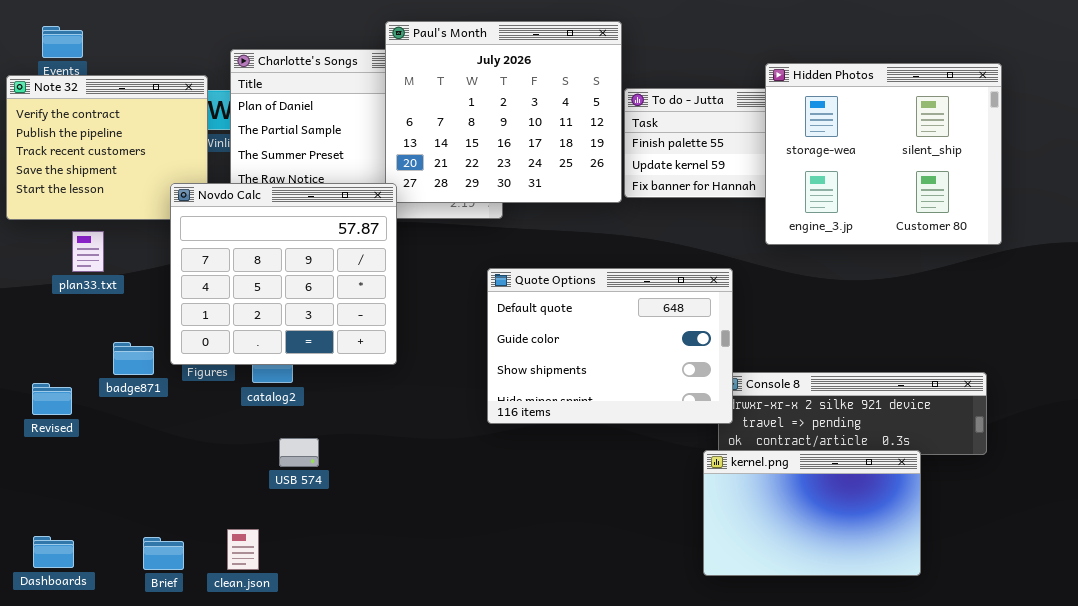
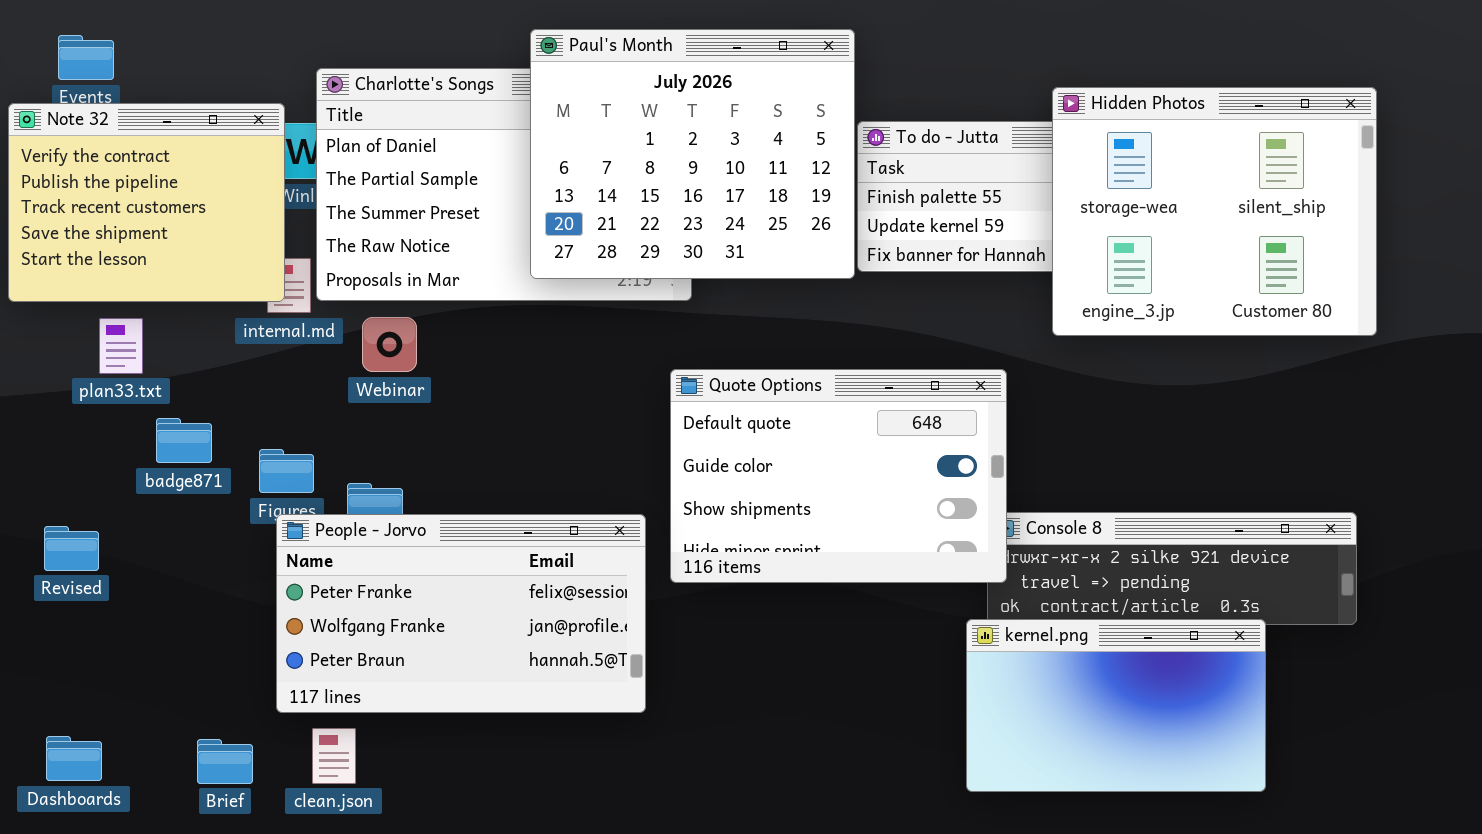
Novdo Calc: [170,183,397,365] -> none, closed
badge871: [113,342,154,375] -> [156,418,212,463], moved
People - Jorvo: none -> [276,514,646,713], opened

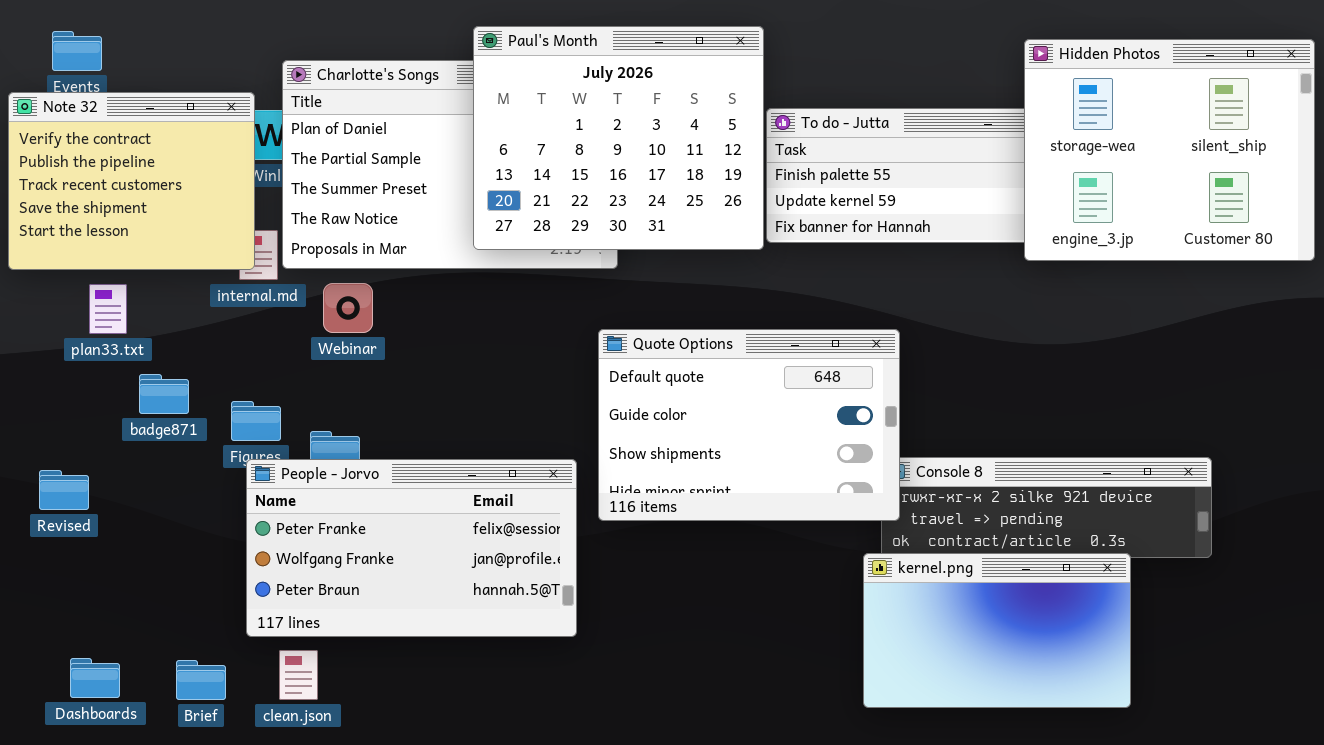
Hidden Photos: [1052,87,1377,336] -> [1024,39,1315,261], moved
Dashboards: [46,736,102,781] -> [70,658,120,698], moved

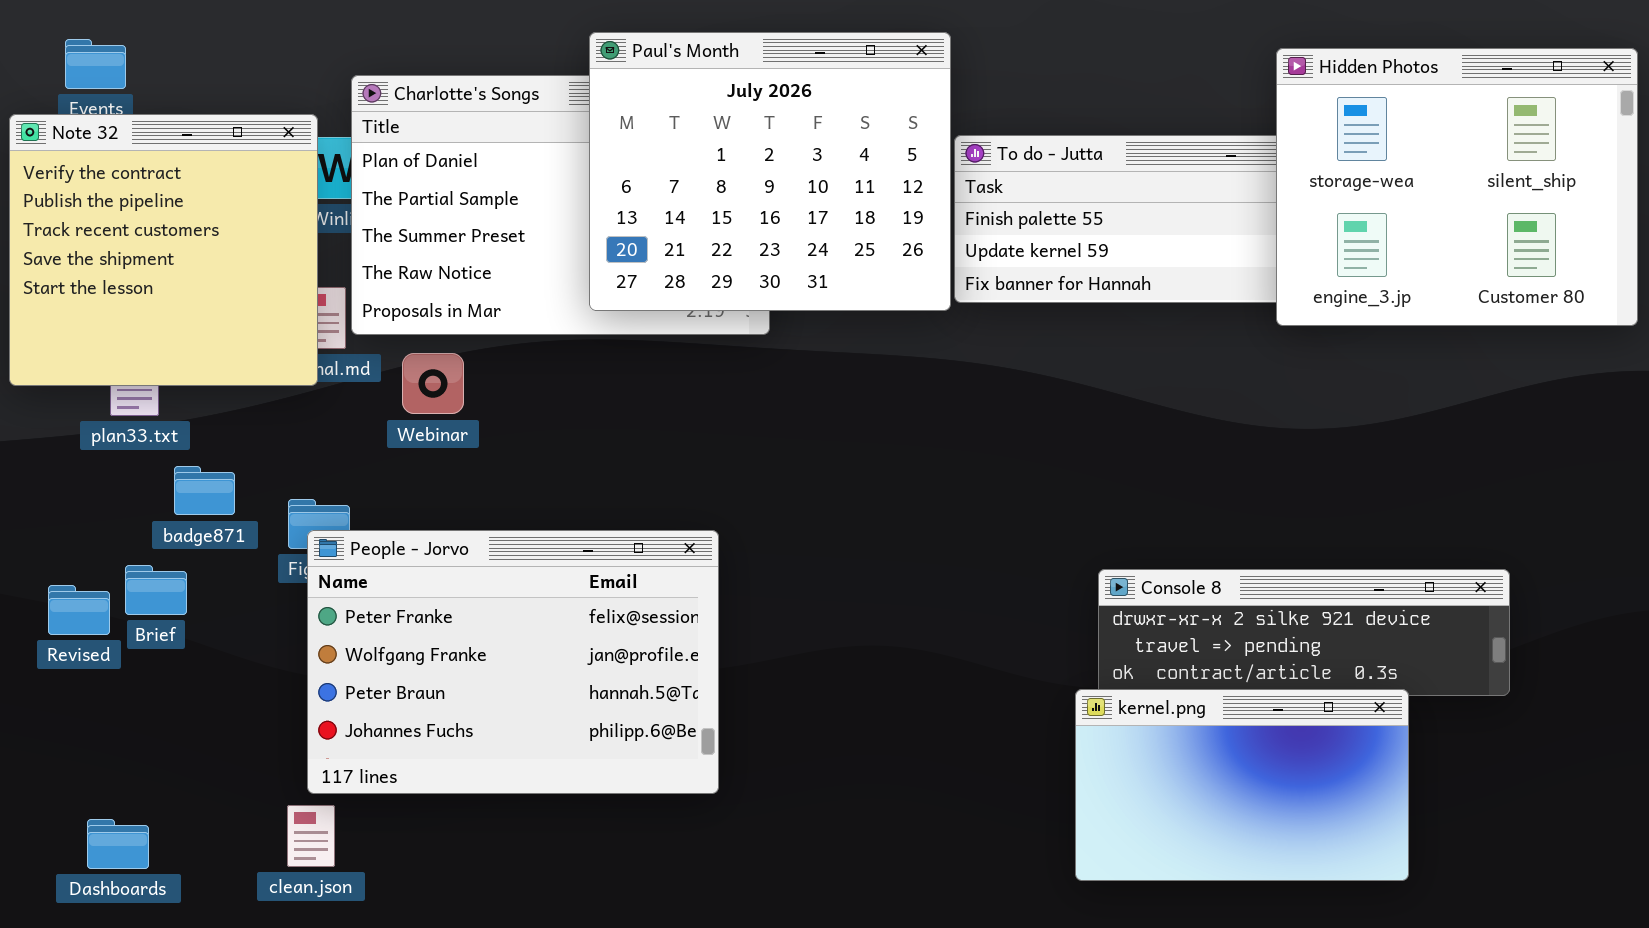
Note 32: [8,92,255,270] -> [9,114,318,386], resized
Quote Options: [598,329,900,521] -> none, closed
People - Jorvo: [246,459,577,637] -> [307,530,719,794], resized
clean.json: [279,650,318,700] -> [287,805,335,867], moved
Brief: [176,660,226,700] -> [125,565,187,615], moved

